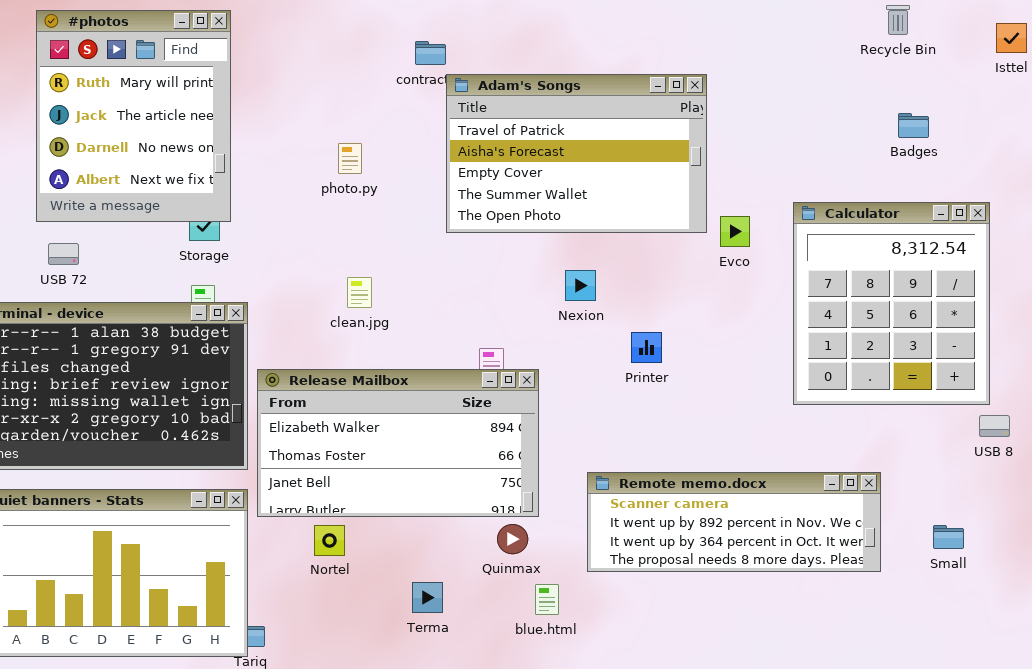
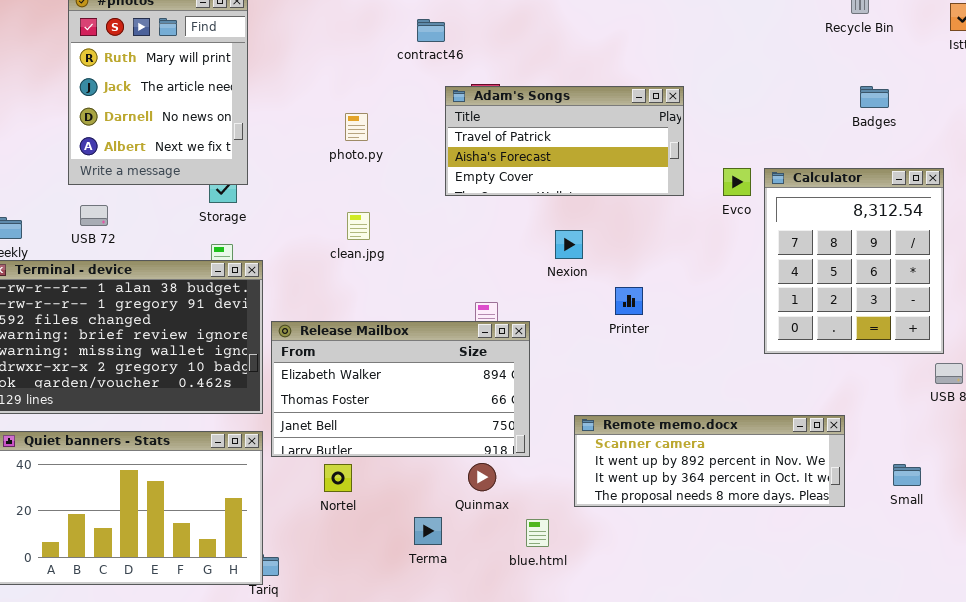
Adam's Songs: [446,74,707,233] -> [445,86,684,196], resized
Evco: [720,216,750,247] -> [723,168,751,196], moved
clean.jpg: [347,277,372,308] -> [347,212,370,240], moved
Quinmax: [497,524,528,554] -> [468,463,496,491], moved

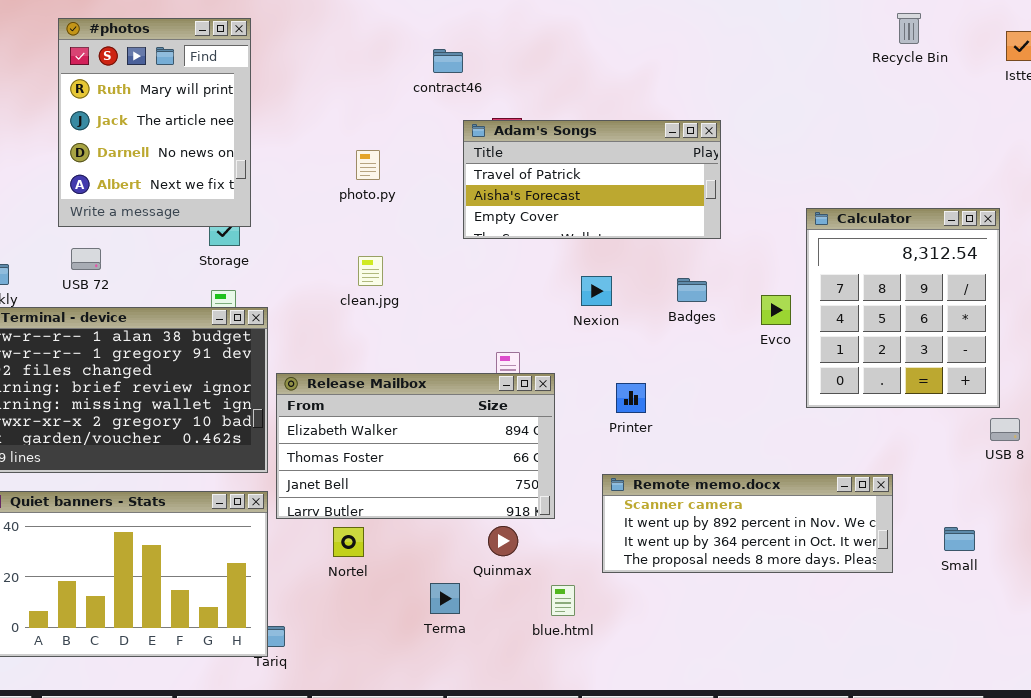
Badges: [860,86,889,108] -> [677,278,707,302], moved
Evco: [723,168,751,196] -> [761,295,791,325], moved
Printer: [615,287,643,315] -> [616,383,646,413], moved

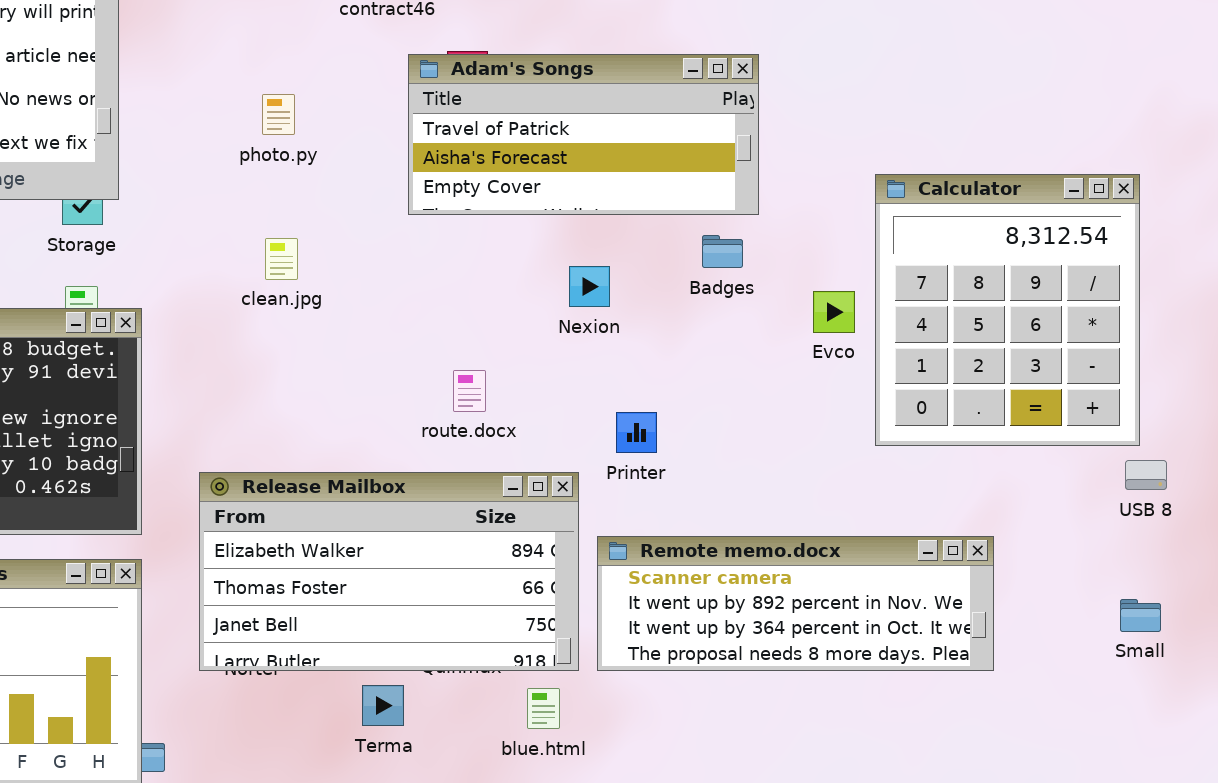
Badges: [677,278,707,302] -> [702,235,743,268], moved
Release Mailbox: [276,373,555,519] -> [199,472,579,671], moved
Small: [944,527,975,551] -> [1120,599,1161,632], moved

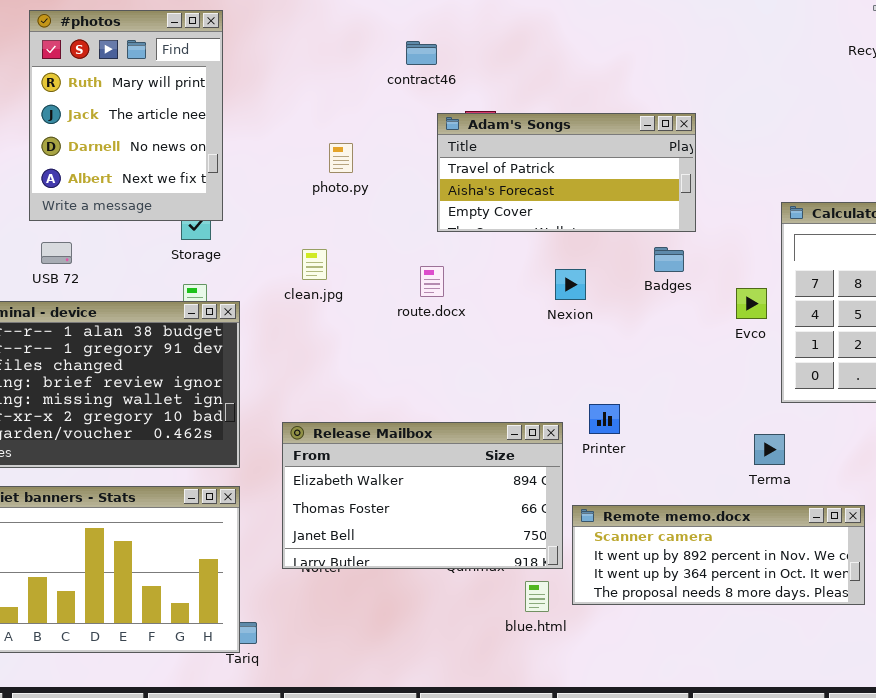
clean.jpg: [265,238,298,280] -> [302,249,327,280], moved
route.docx: [453,370,486,412] -> [420,266,444,297], moved
Printer: [616,412,657,453] -> [589,404,620,434], moved
Remote memo.docx: [597,536,994,671] -> [572,505,865,605], moved
Terma: [362,685,404,726] -> [754,434,785,465], moved

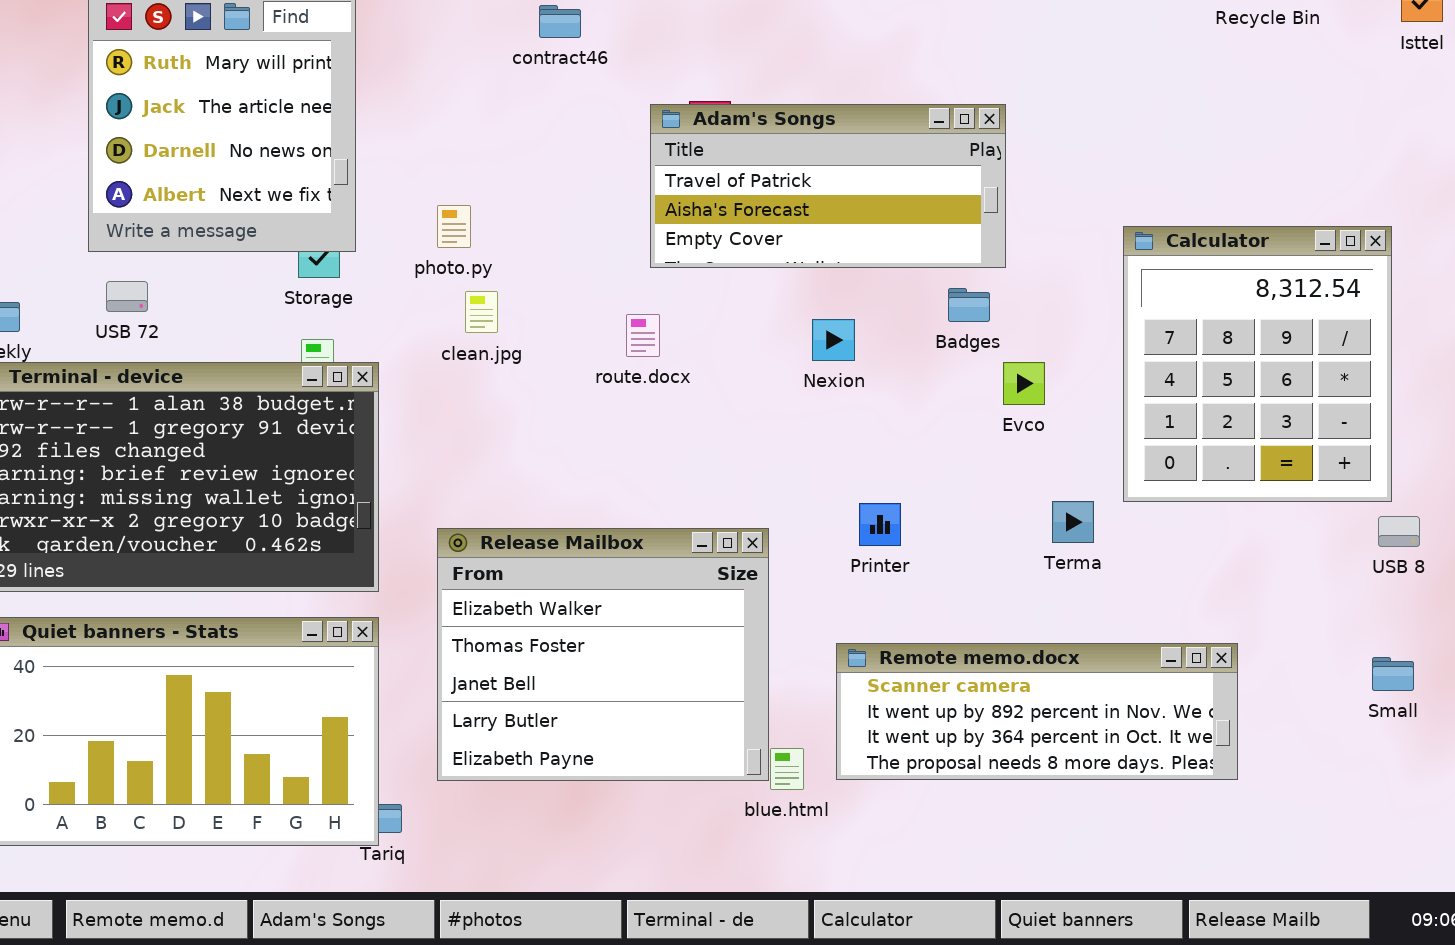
contract46: [406,41,437,65] -> [539,5,581,38], moved
photo.py: [329,143,353,173] -> [437,205,471,248], moved
Evco: [736,288,767,319] -> [1003,362,1045,405], moved
Release Mailbox: [282,422,563,569] -> [437,528,769,781], resized
Terma: [754,434,785,465] -> [1052,501,1094,543], moved

